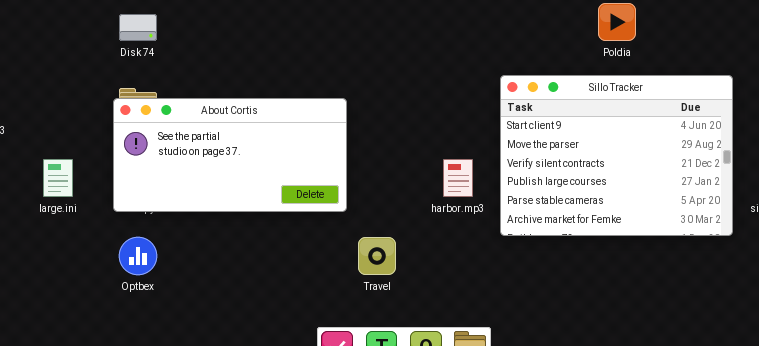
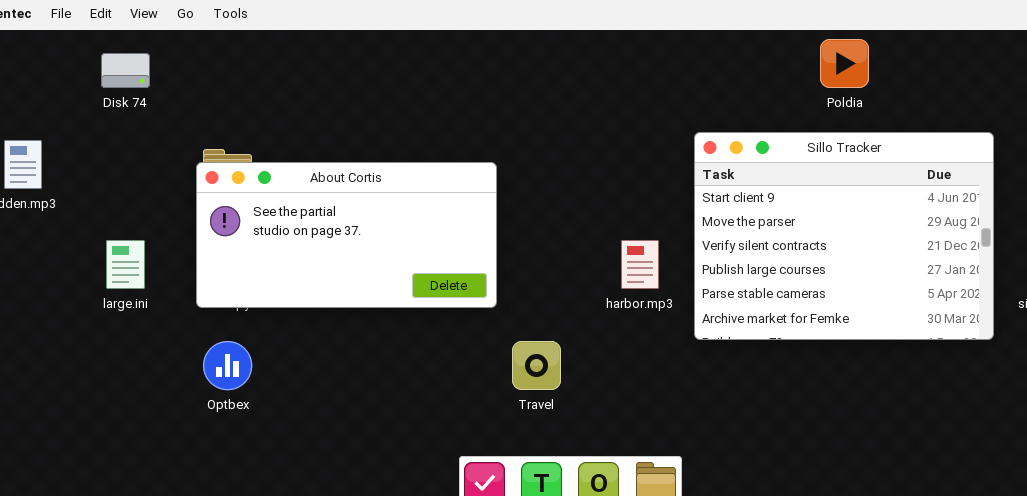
Disk 74: [119,14,157,41] -> [101,53,150,88], moved

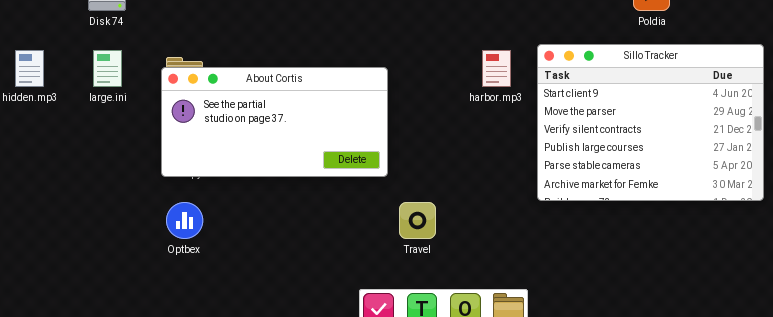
large.ini: [106,240,145,289] -> [93,50,122,87], moved
harbor.mp3: [621,240,659,289] -> [482,50,511,87], moved

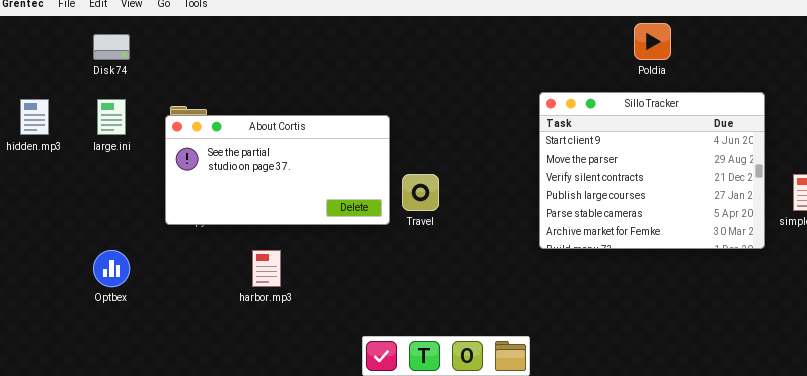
harbor.mp3: [482,50,511,87] -> [252,250,281,287], moved
Optbex: [166,202,203,239] -> [93,250,130,287], moved
Travel: [399,202,436,239] -> [402,174,439,211], moved

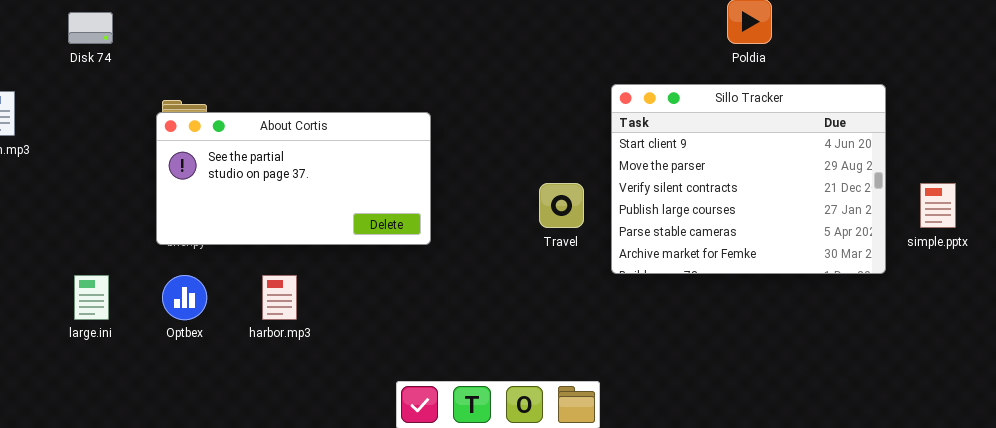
large.ini: [97,99,126,135] -> [74,275,109,320], moved
Travel: [402,174,439,211] -> [539,183,584,228], moved
Optbex: [93,250,130,287] -> [162,275,207,320], moved

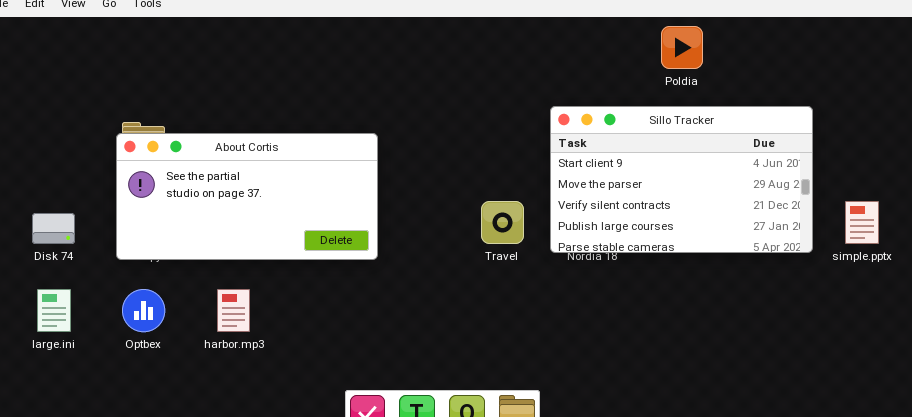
Disk 74: [68,12,113,44] -> [32,213,75,244], moved
Sillo Tracker: [611,84,886,274] -> [550,106,813,253], resized

